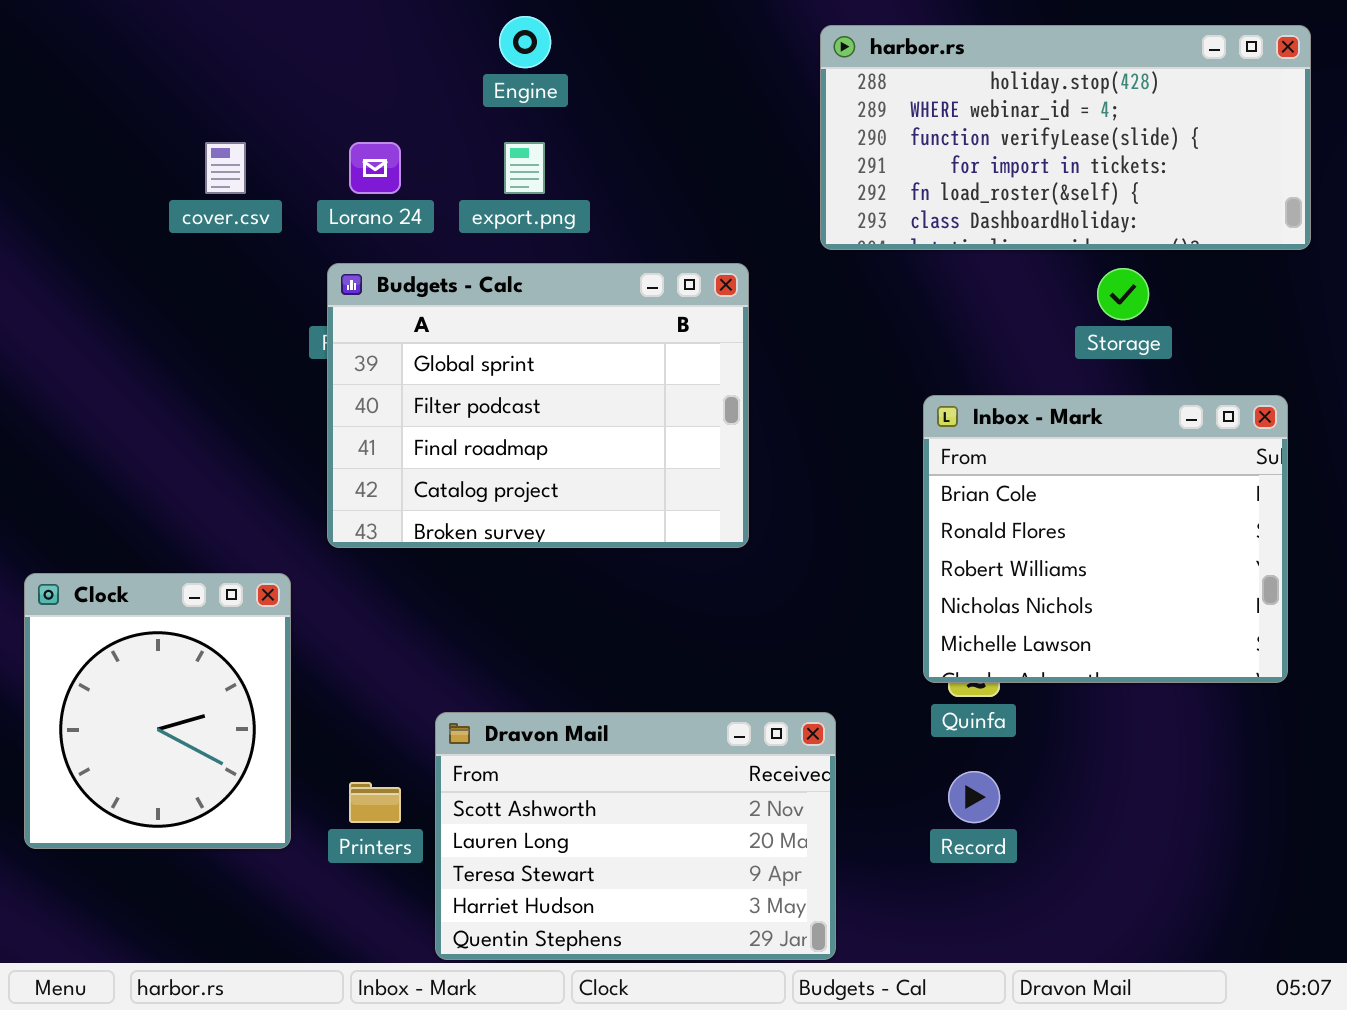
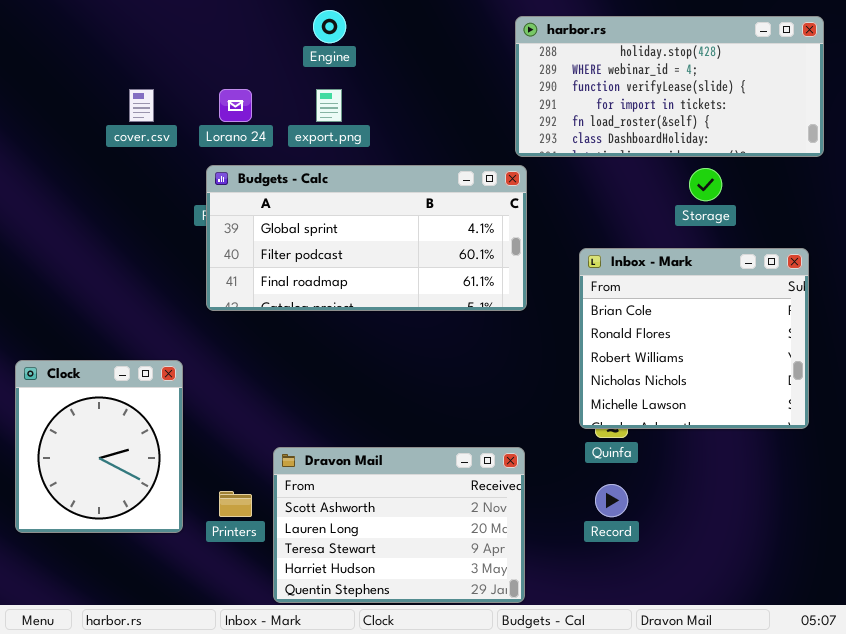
Budgets - Calc: [327,263,749,548] -> [206,165,527,311], resized

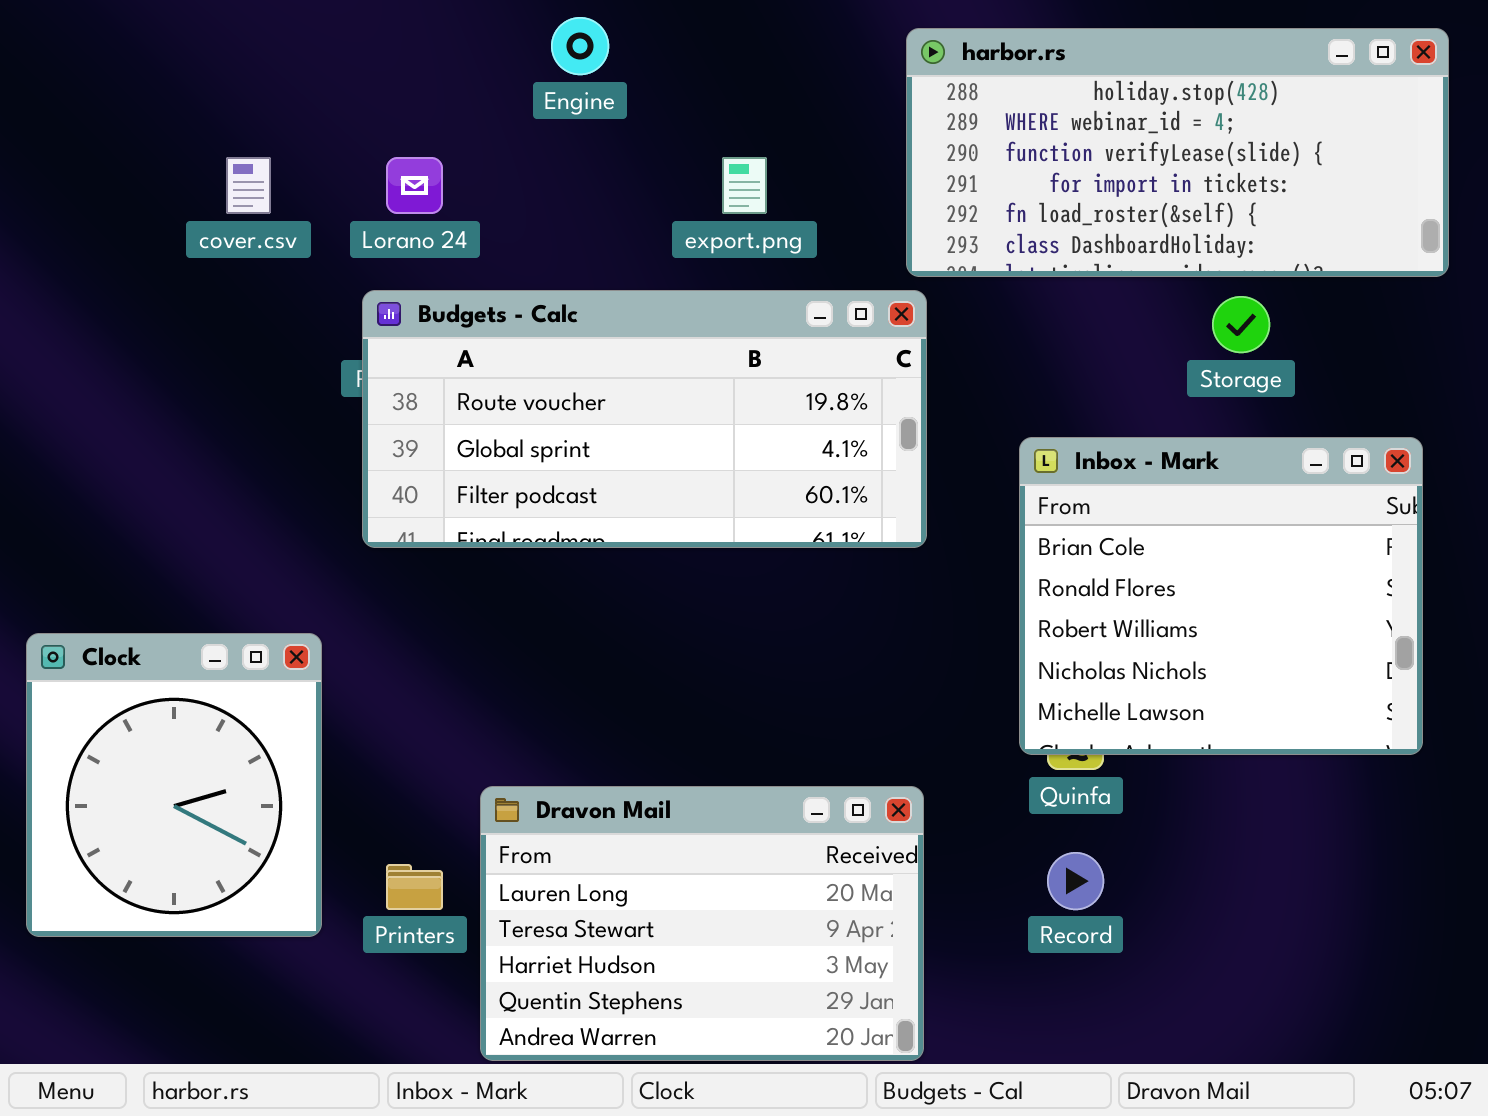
export.png: [316,89,342,122] -> [722,157,767,214], moved
Budgets - Calc: [206,165,527,311] -> [362,290,927,548], scrolled up 1 row
Dravon Mail: [273,447,525,603] -> [480,786,924,1061], scrolled down 1 row

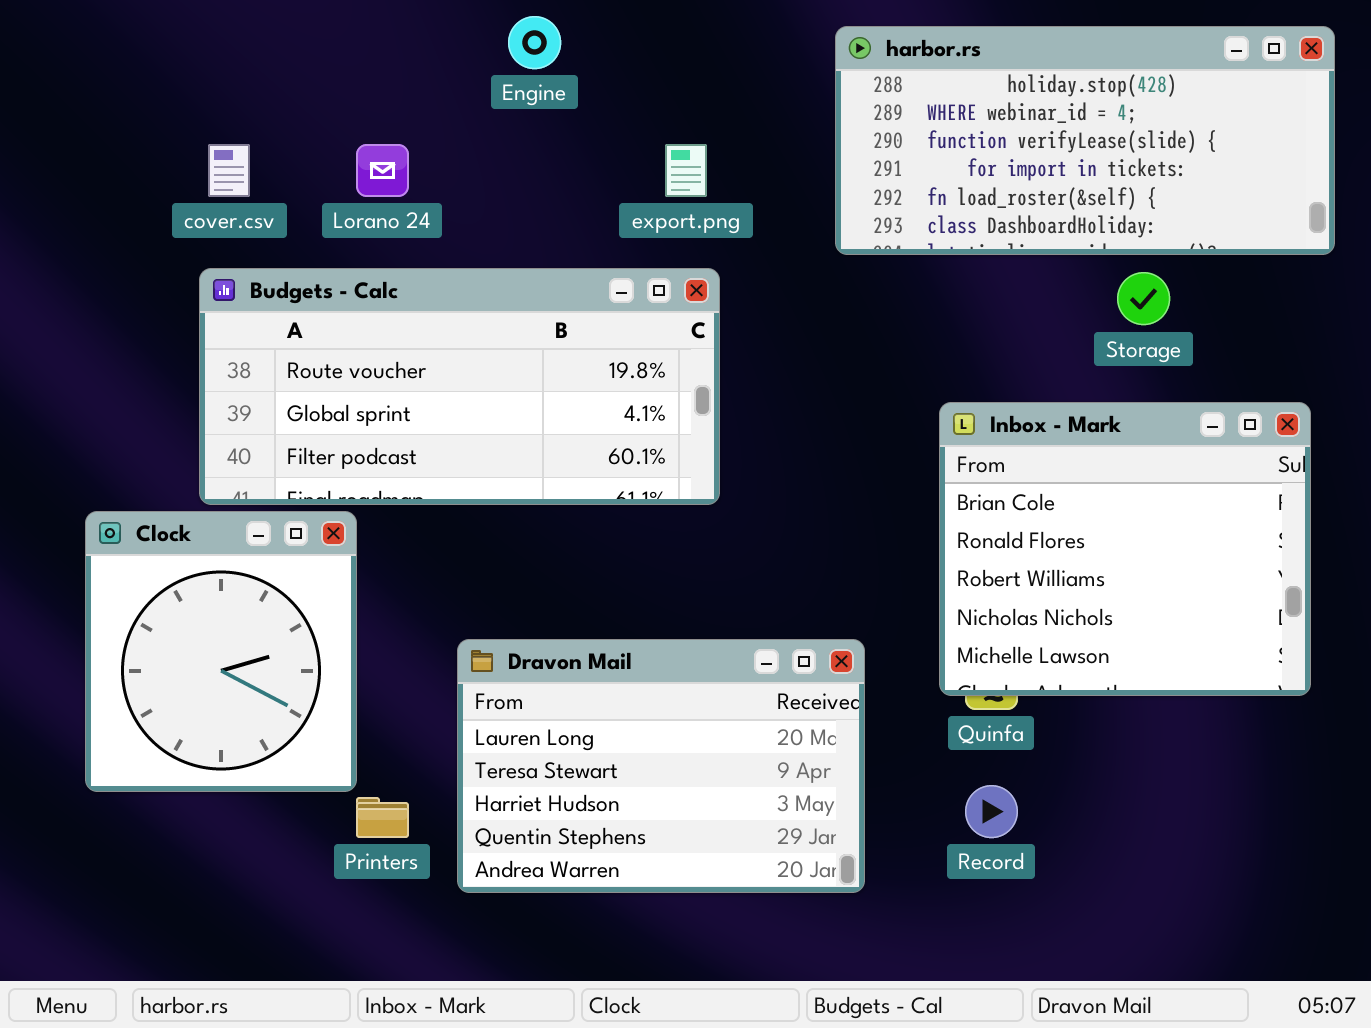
Budgets - Calc: [362,290,927,548] -> [199,268,720,505], moved
Clock: [26,633,322,937] -> [85,511,357,792], moved
Dravon Mail: [480,786,924,1061] -> [457,639,865,893], moved

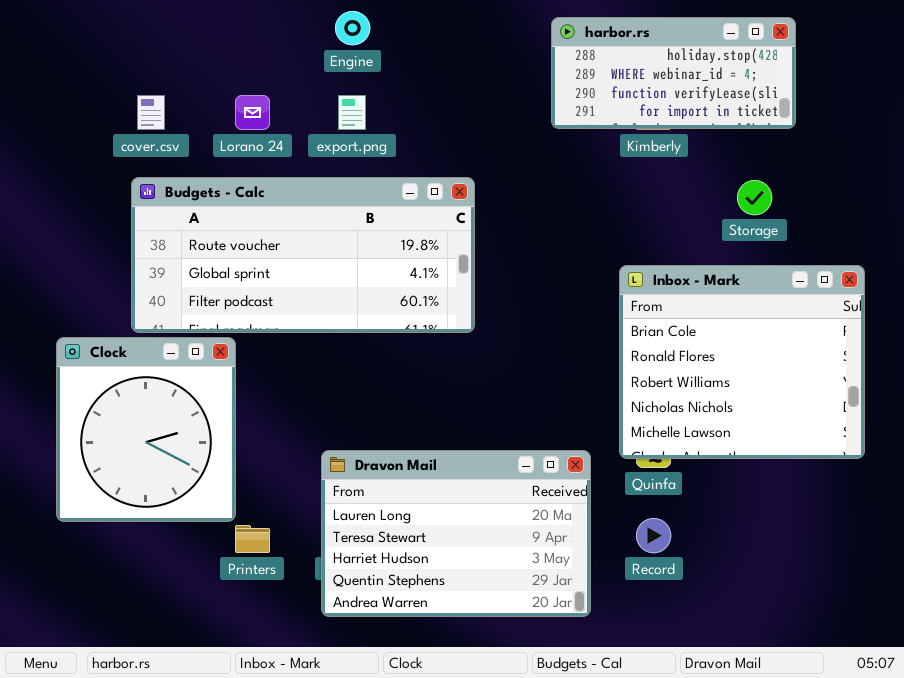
harbor.rs: [835,26,1335,255] -> [551,17,796,129], resized
export.png: [665,144,707,197] -> [338,95,366,130], moved
Dravon Mail: [457,639,865,893] -> [321,450,591,617], moved

